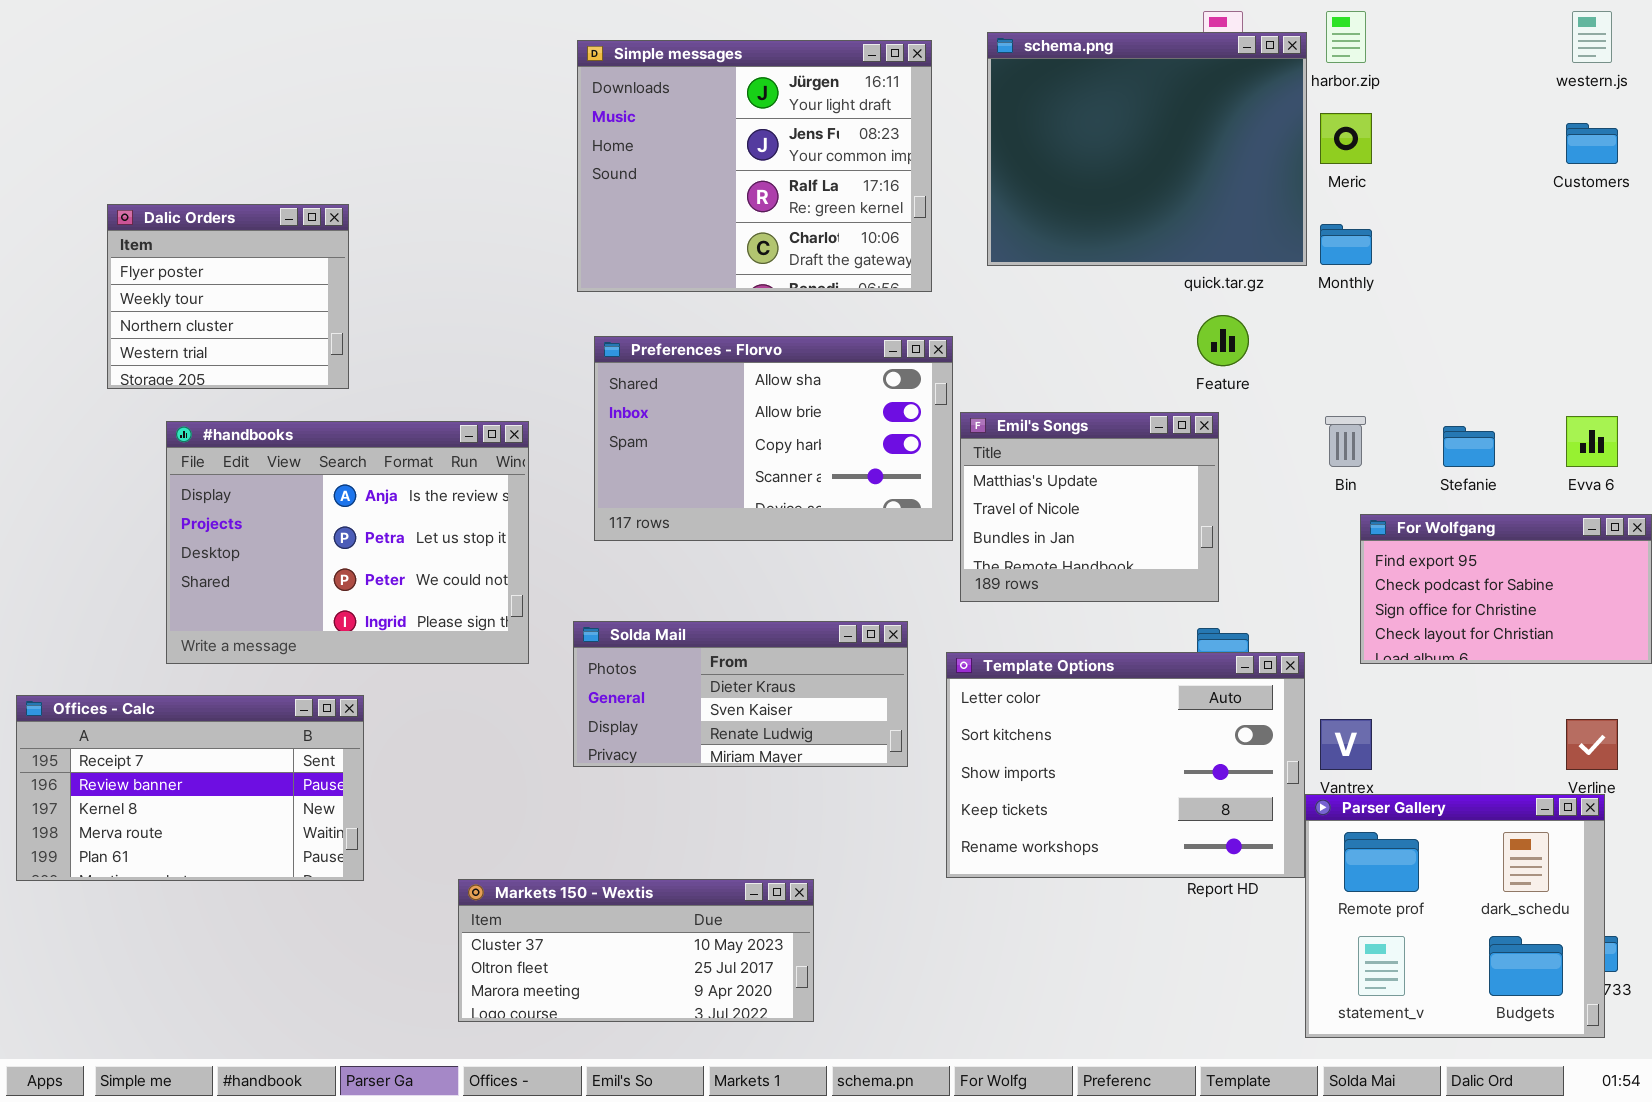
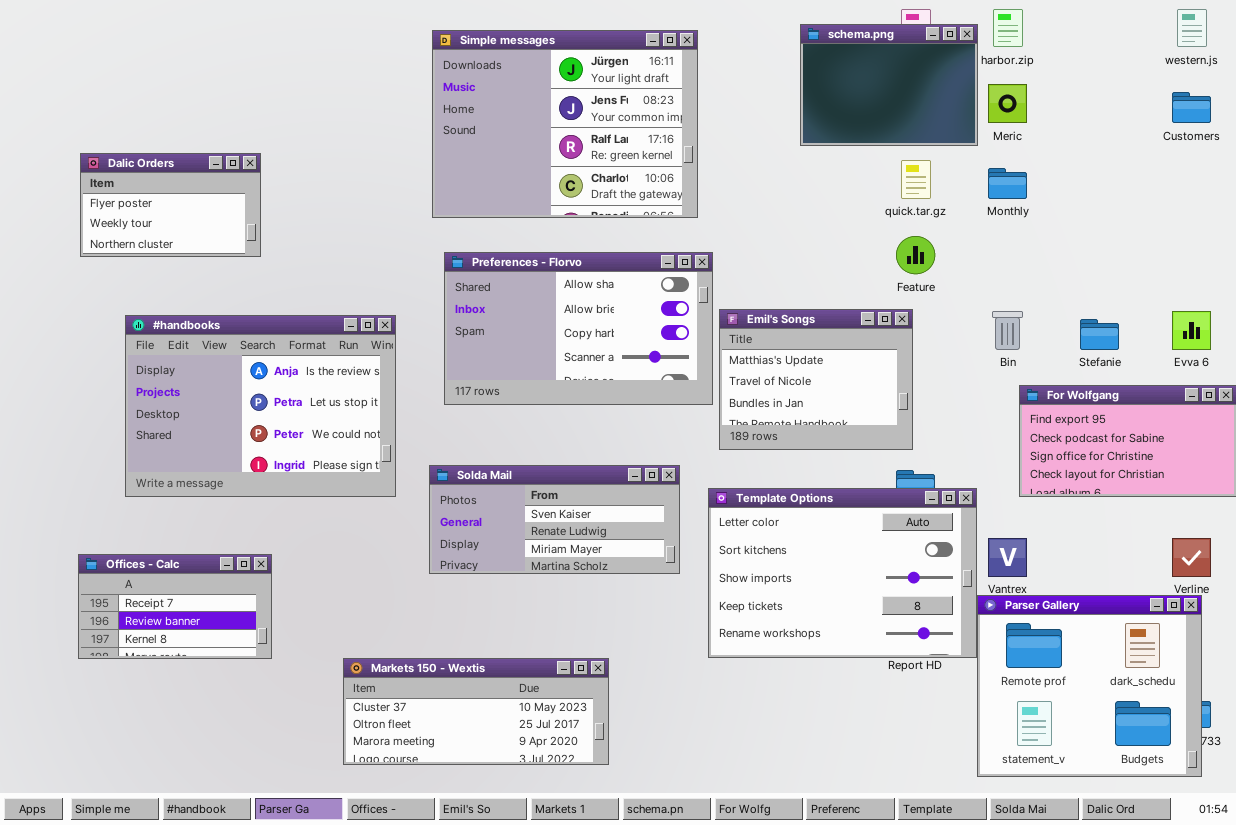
schema.png: [987,32,1307,266] -> [800,24,978,146], resized
Dalic Orders: [107,204,349,389] -> [80,153,261,257], resized
Solda Mail: [573,621,908,767] -> [429,465,680,574], scrolled down 1 row
Offices - Calc: [16,695,364,881] -> [78,554,272,659], resized

